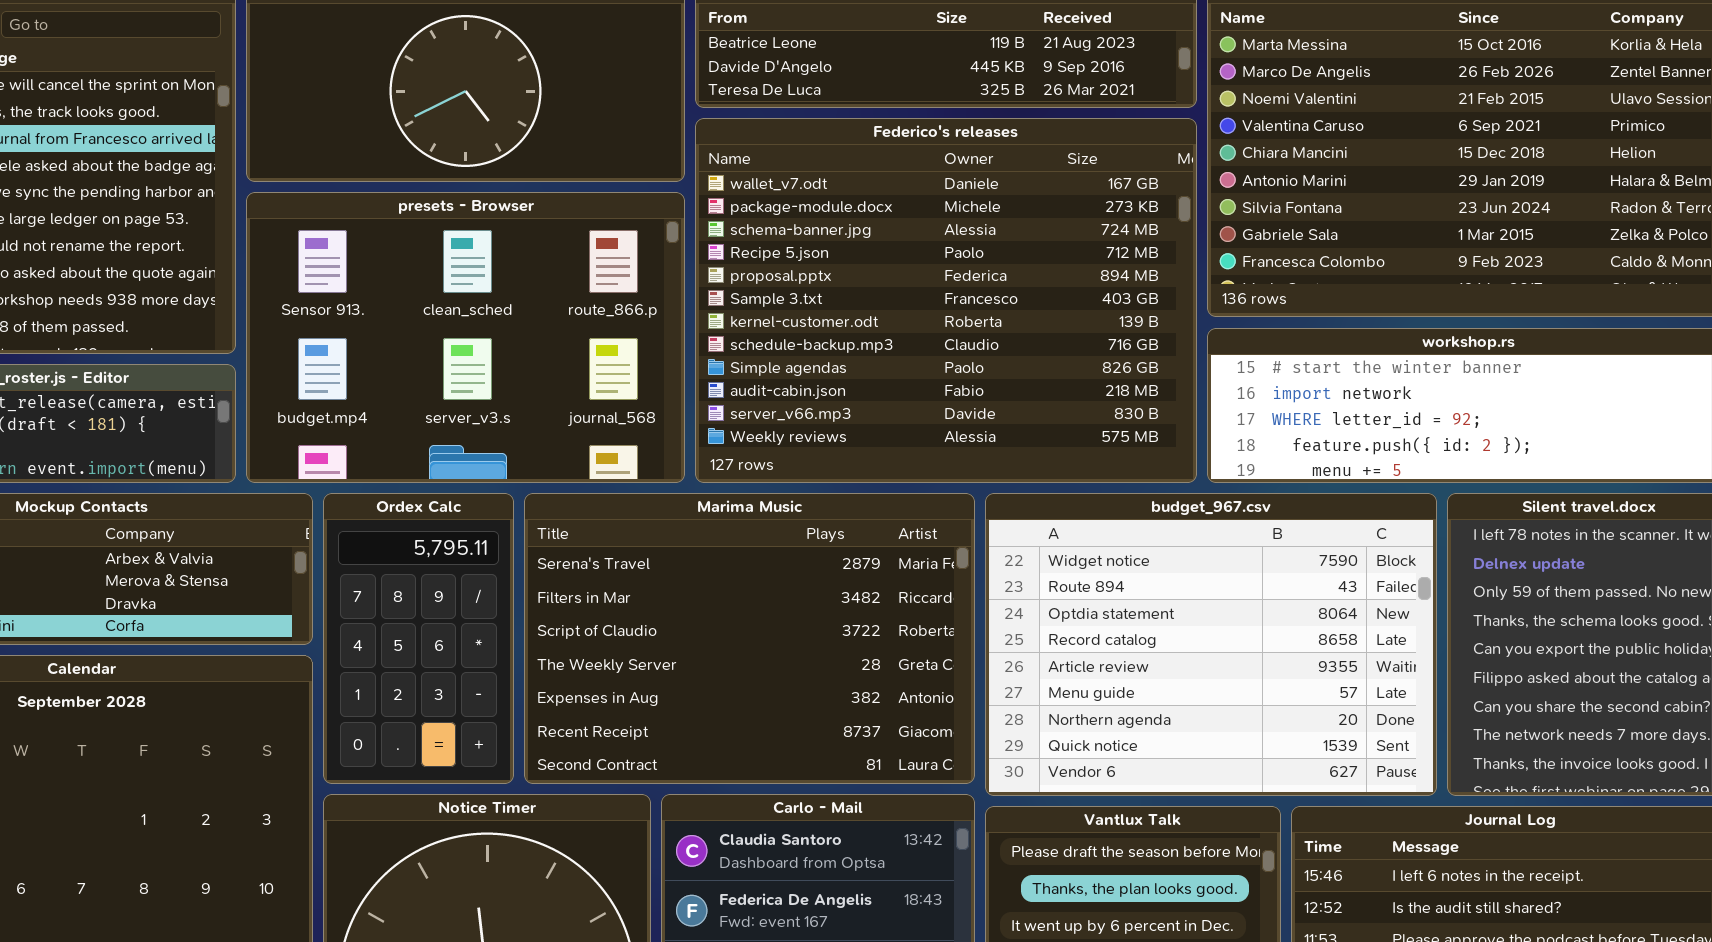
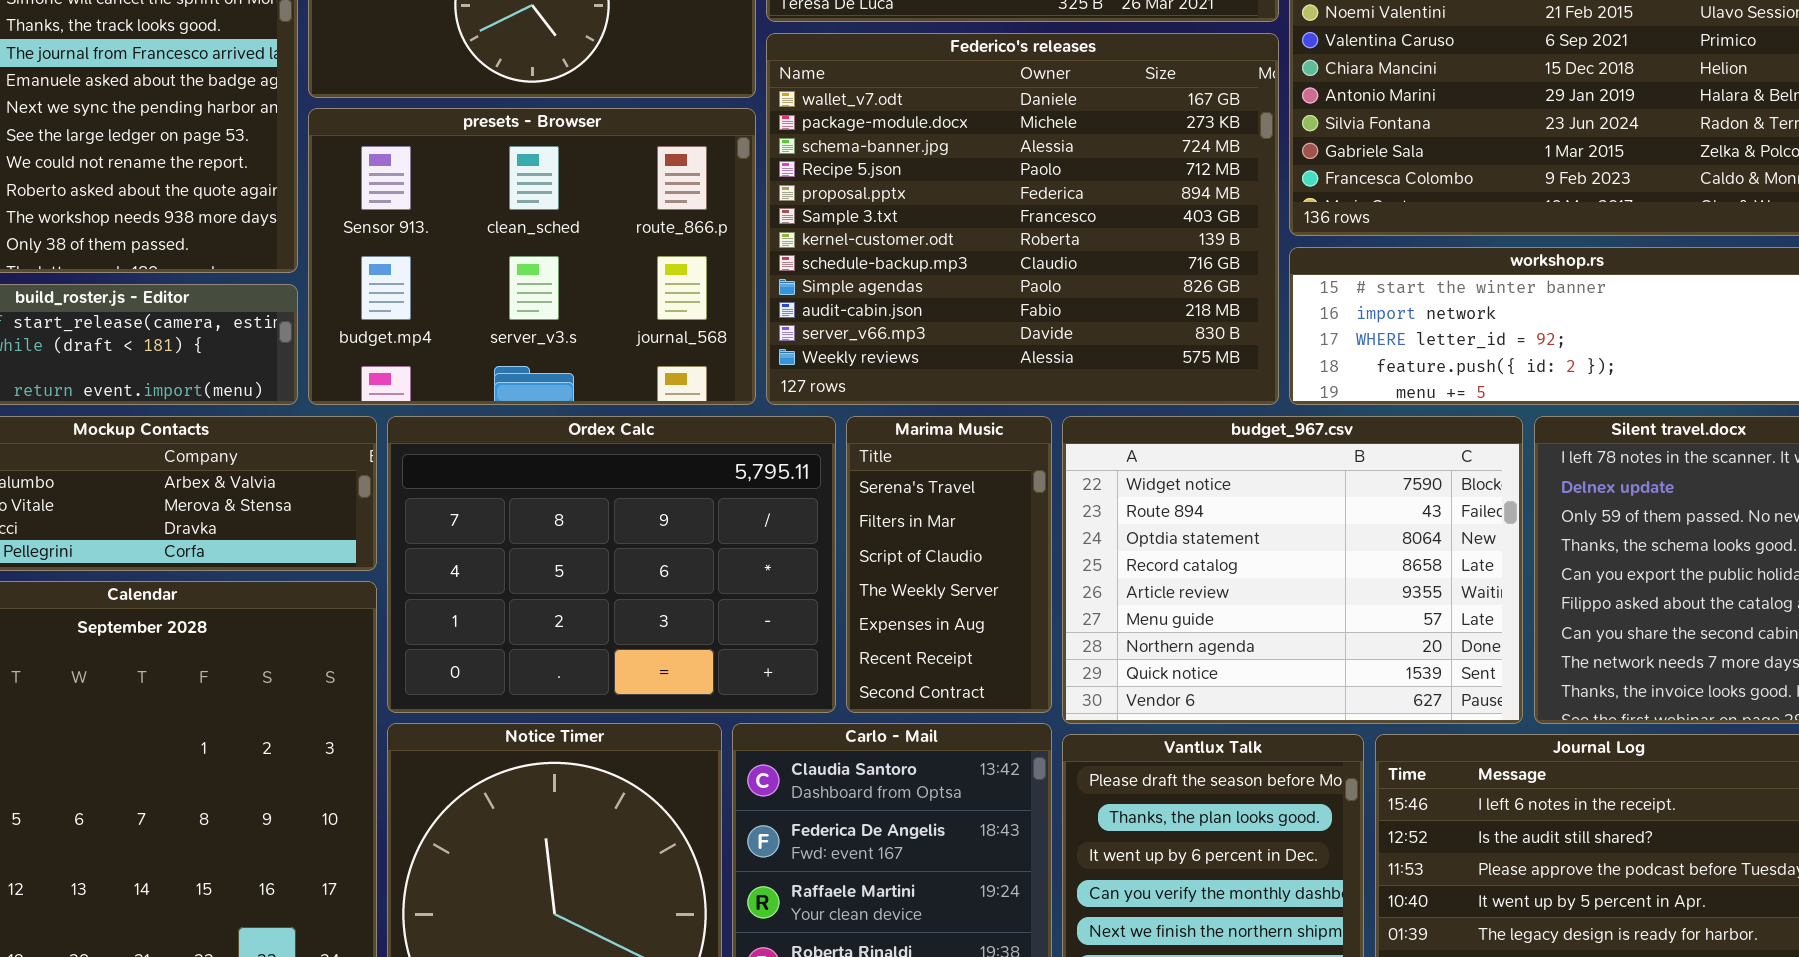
Ordex Calc: [323,493,514,784] -> [387,416,836,713], resized
Marima Music: [524,493,975,784] -> [846,416,1052,713], resized

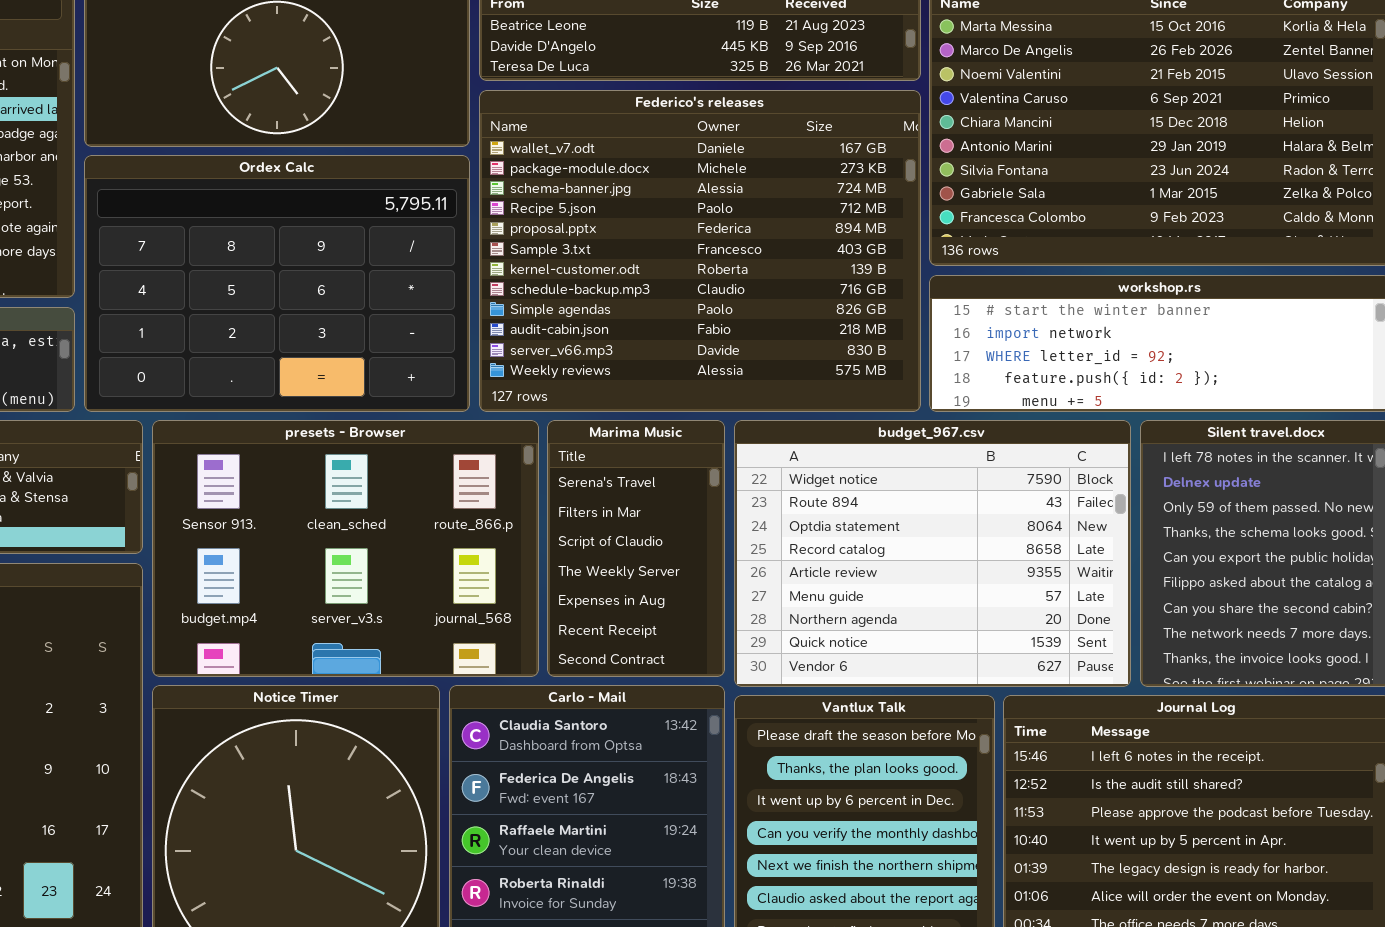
presets - Browser: [308,108,756,405] -> [152,420,539,677], moved
Ordex Calc: [387,416,836,713] -> [84,155,470,412], moved

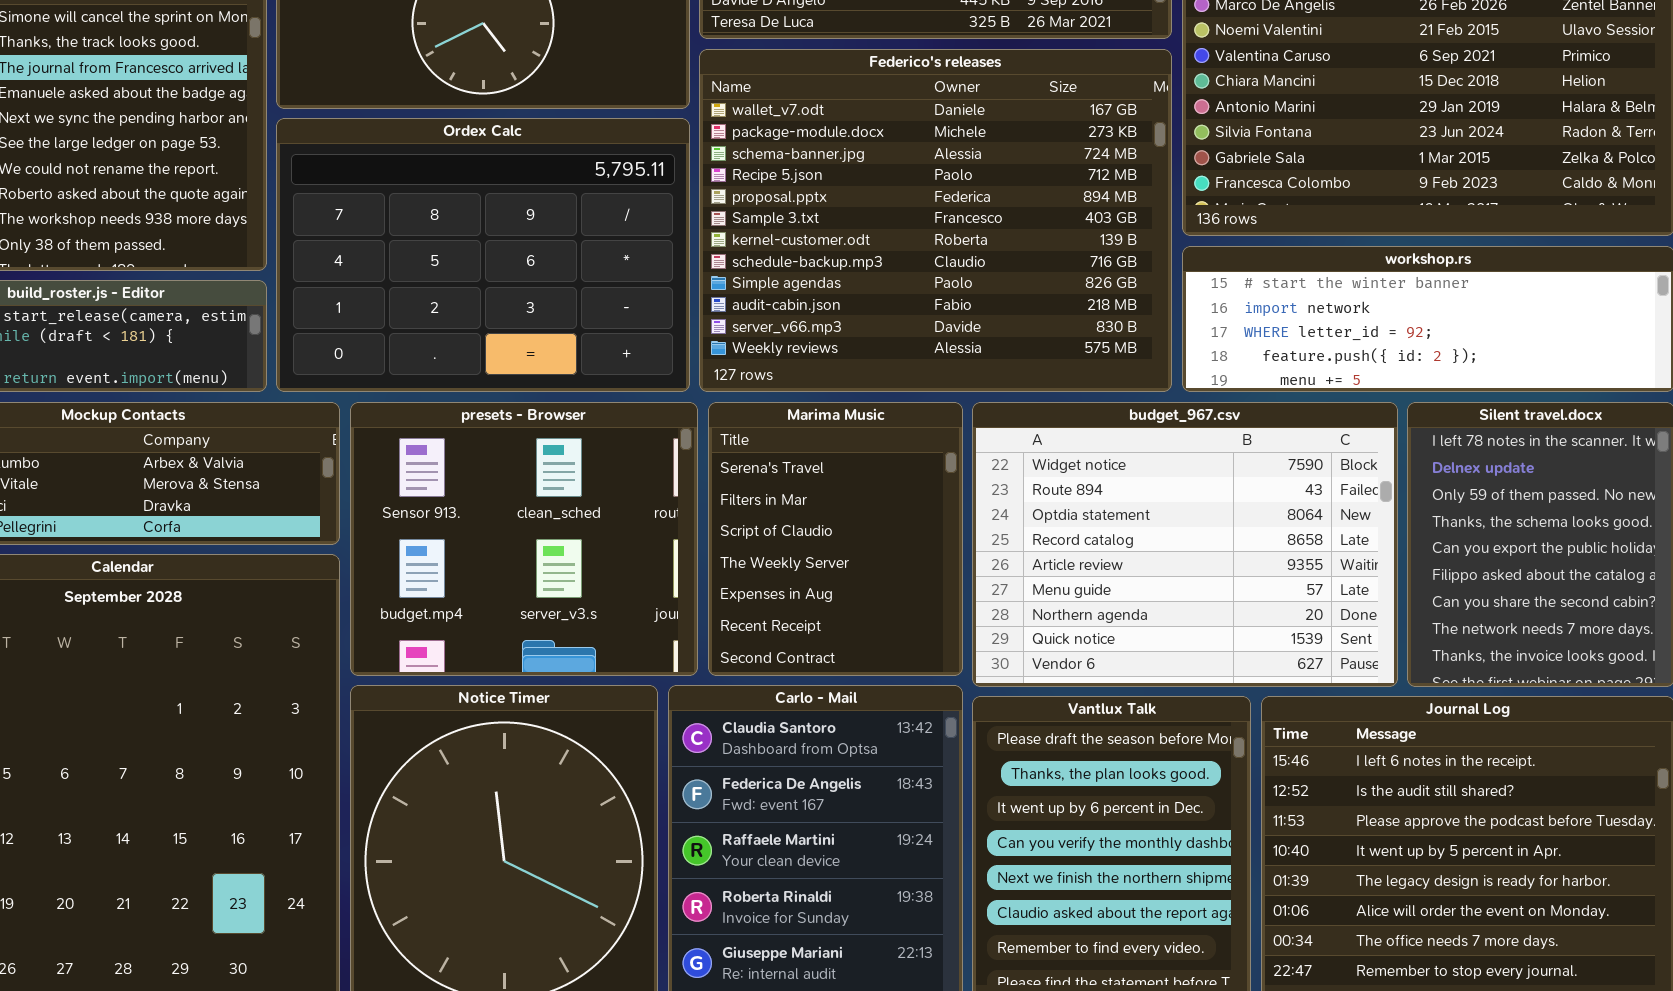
presets - Browser: [152,420,539,677] -> [350,402,698,676], resized
Marima Music: [547,420,725,677] -> [708,402,963,676], resized

